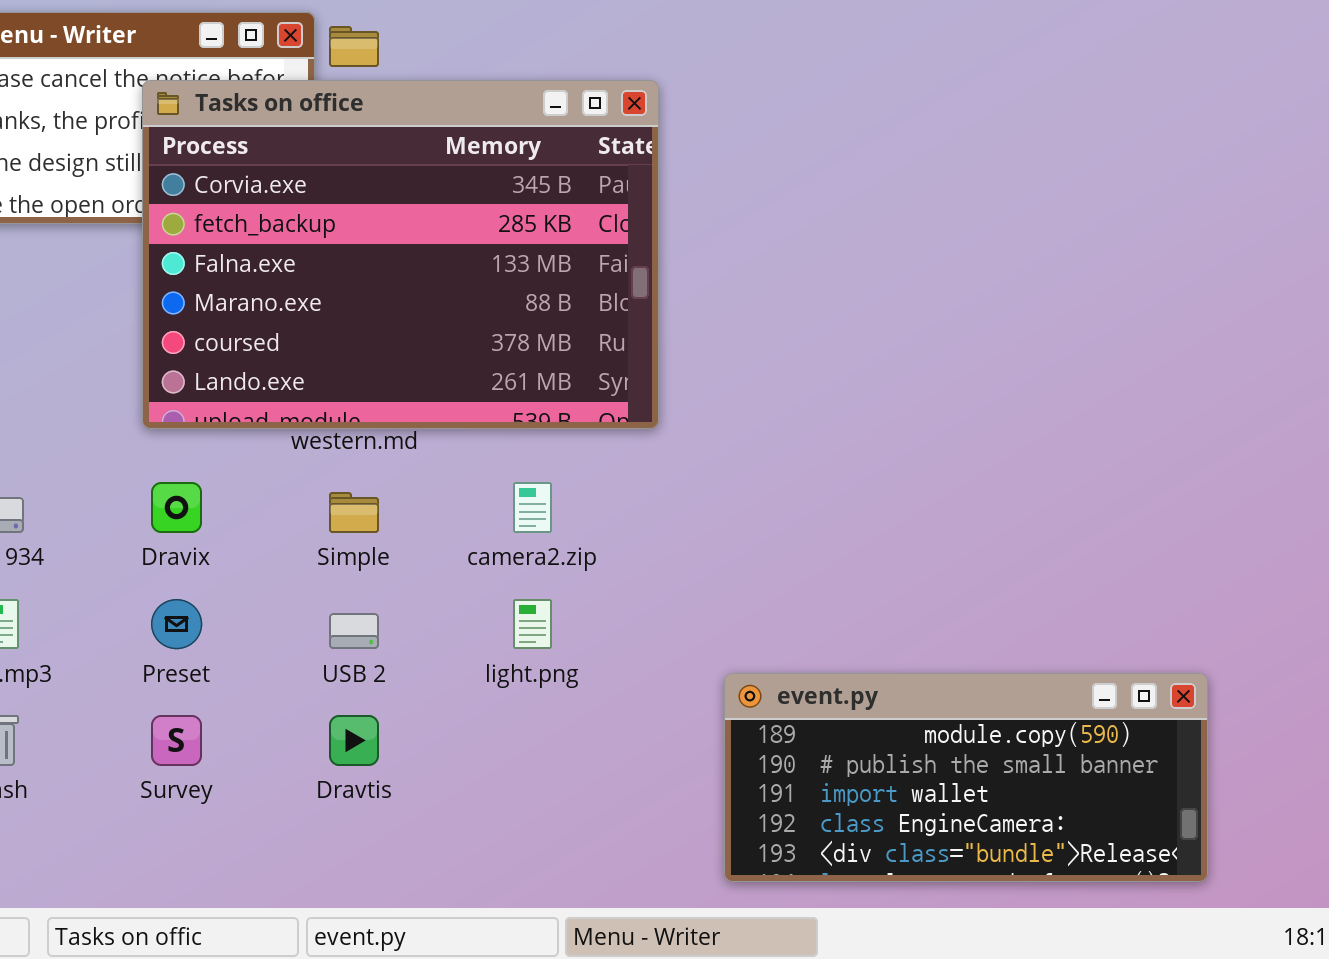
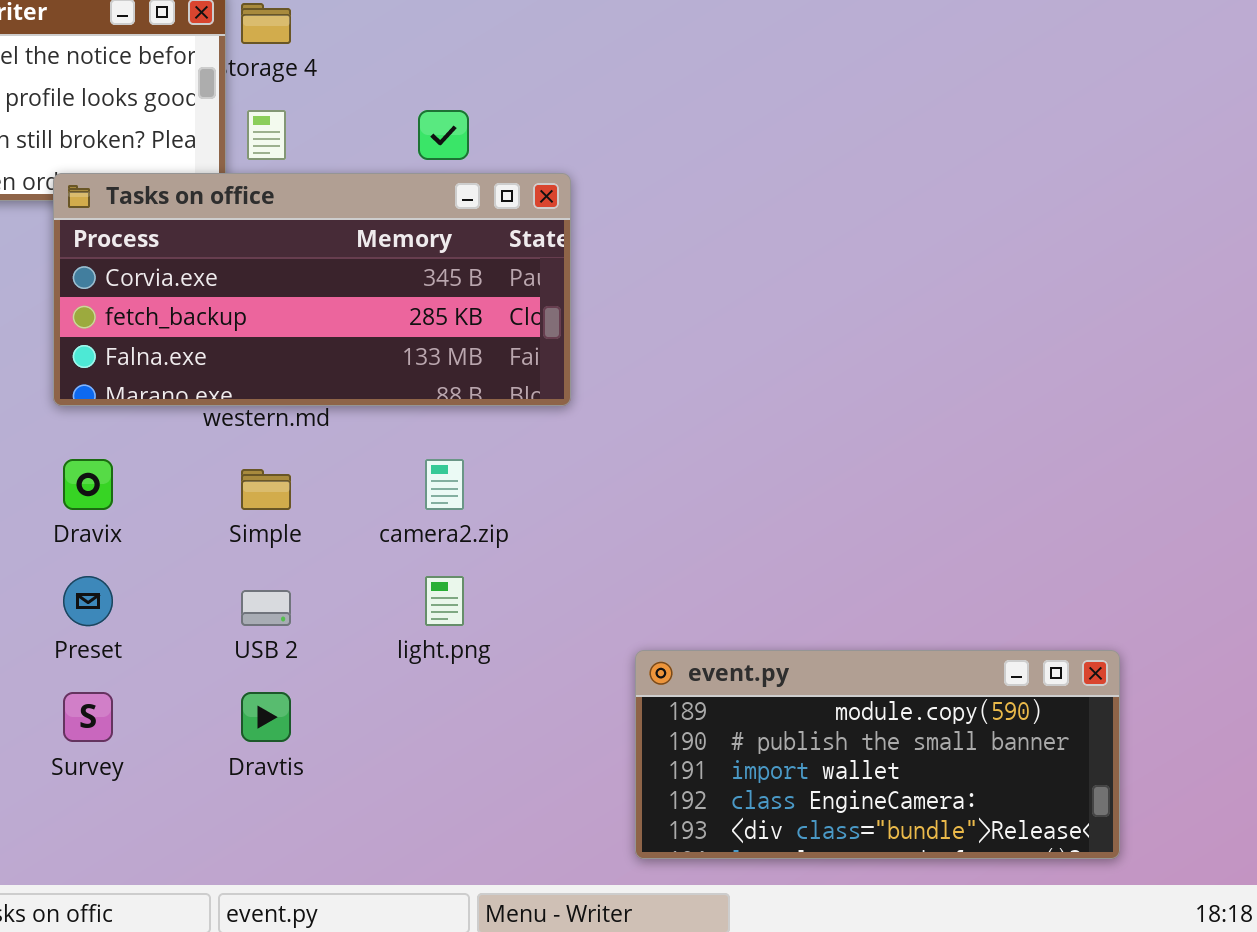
Tasks on office: [142,80,659,429] -> [53,173,571,406], resized

